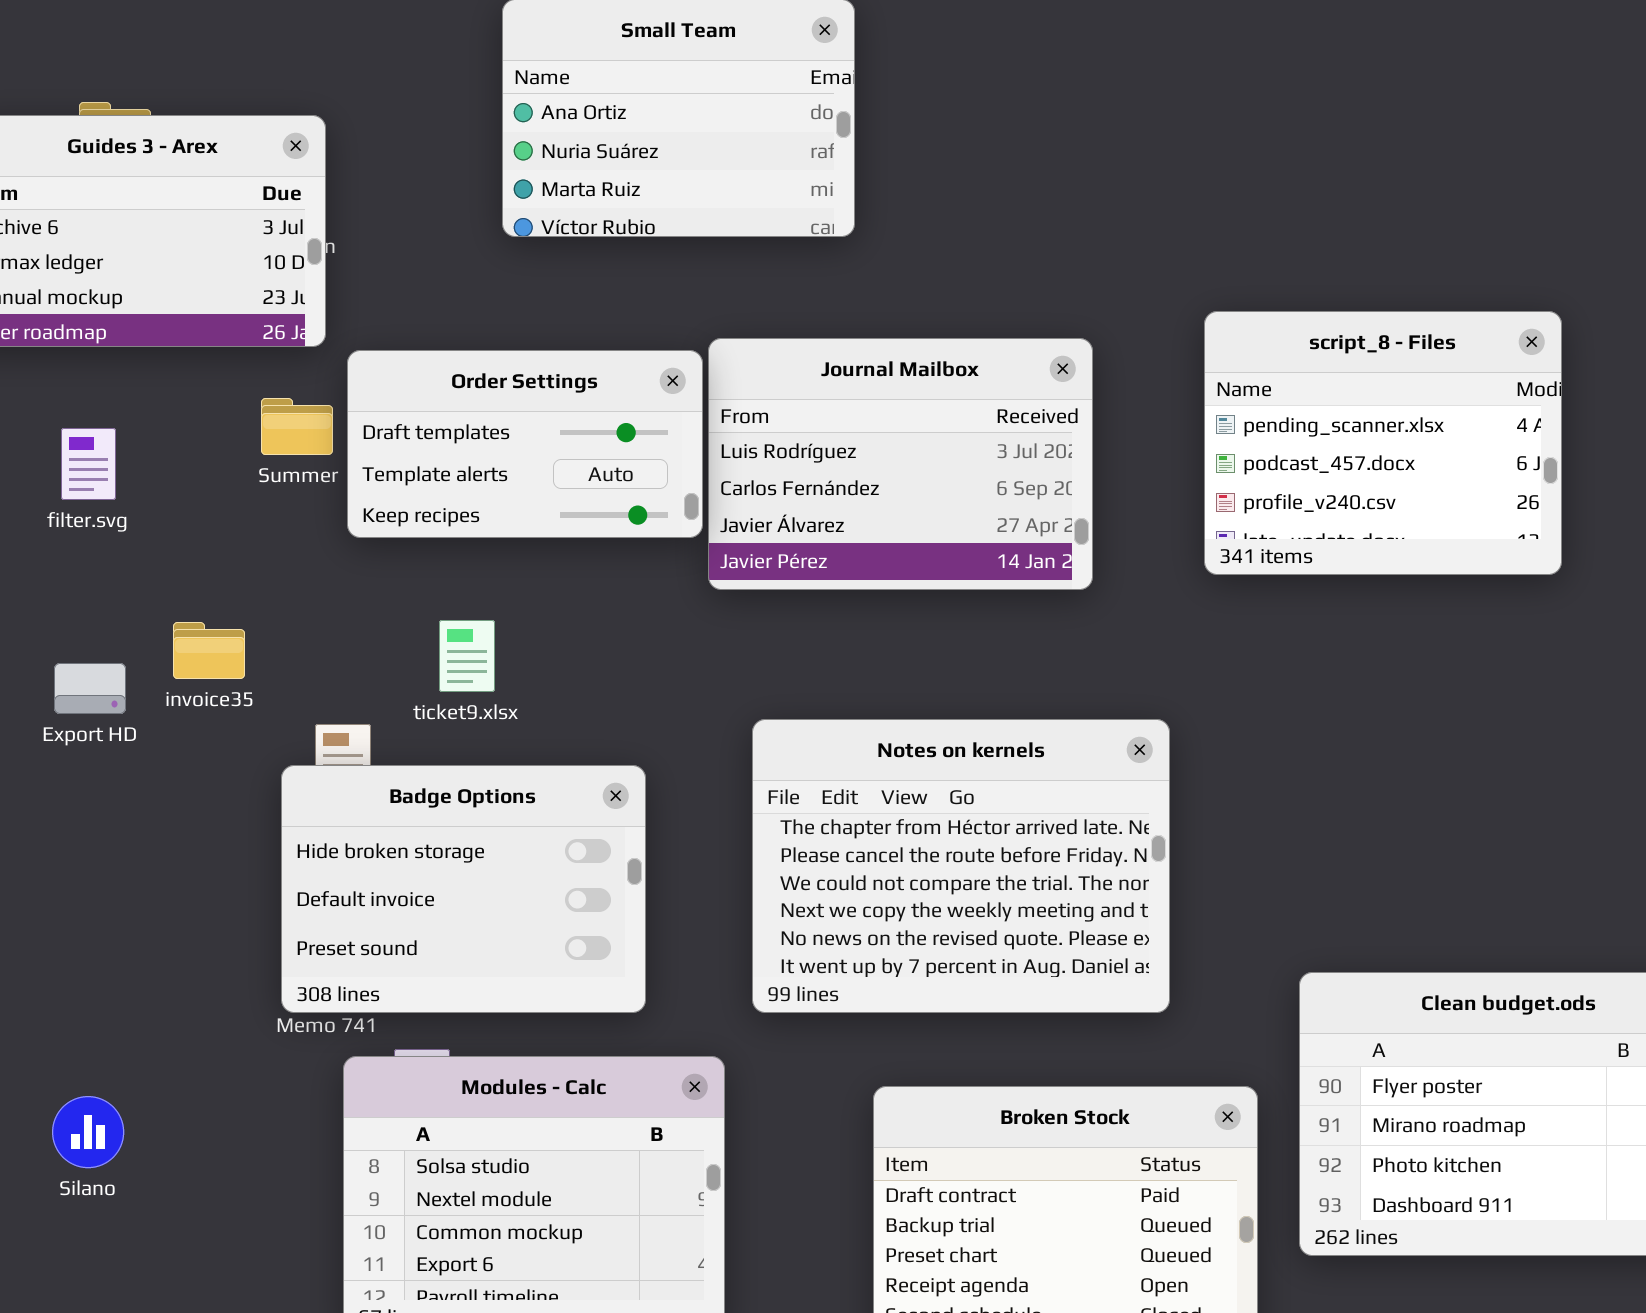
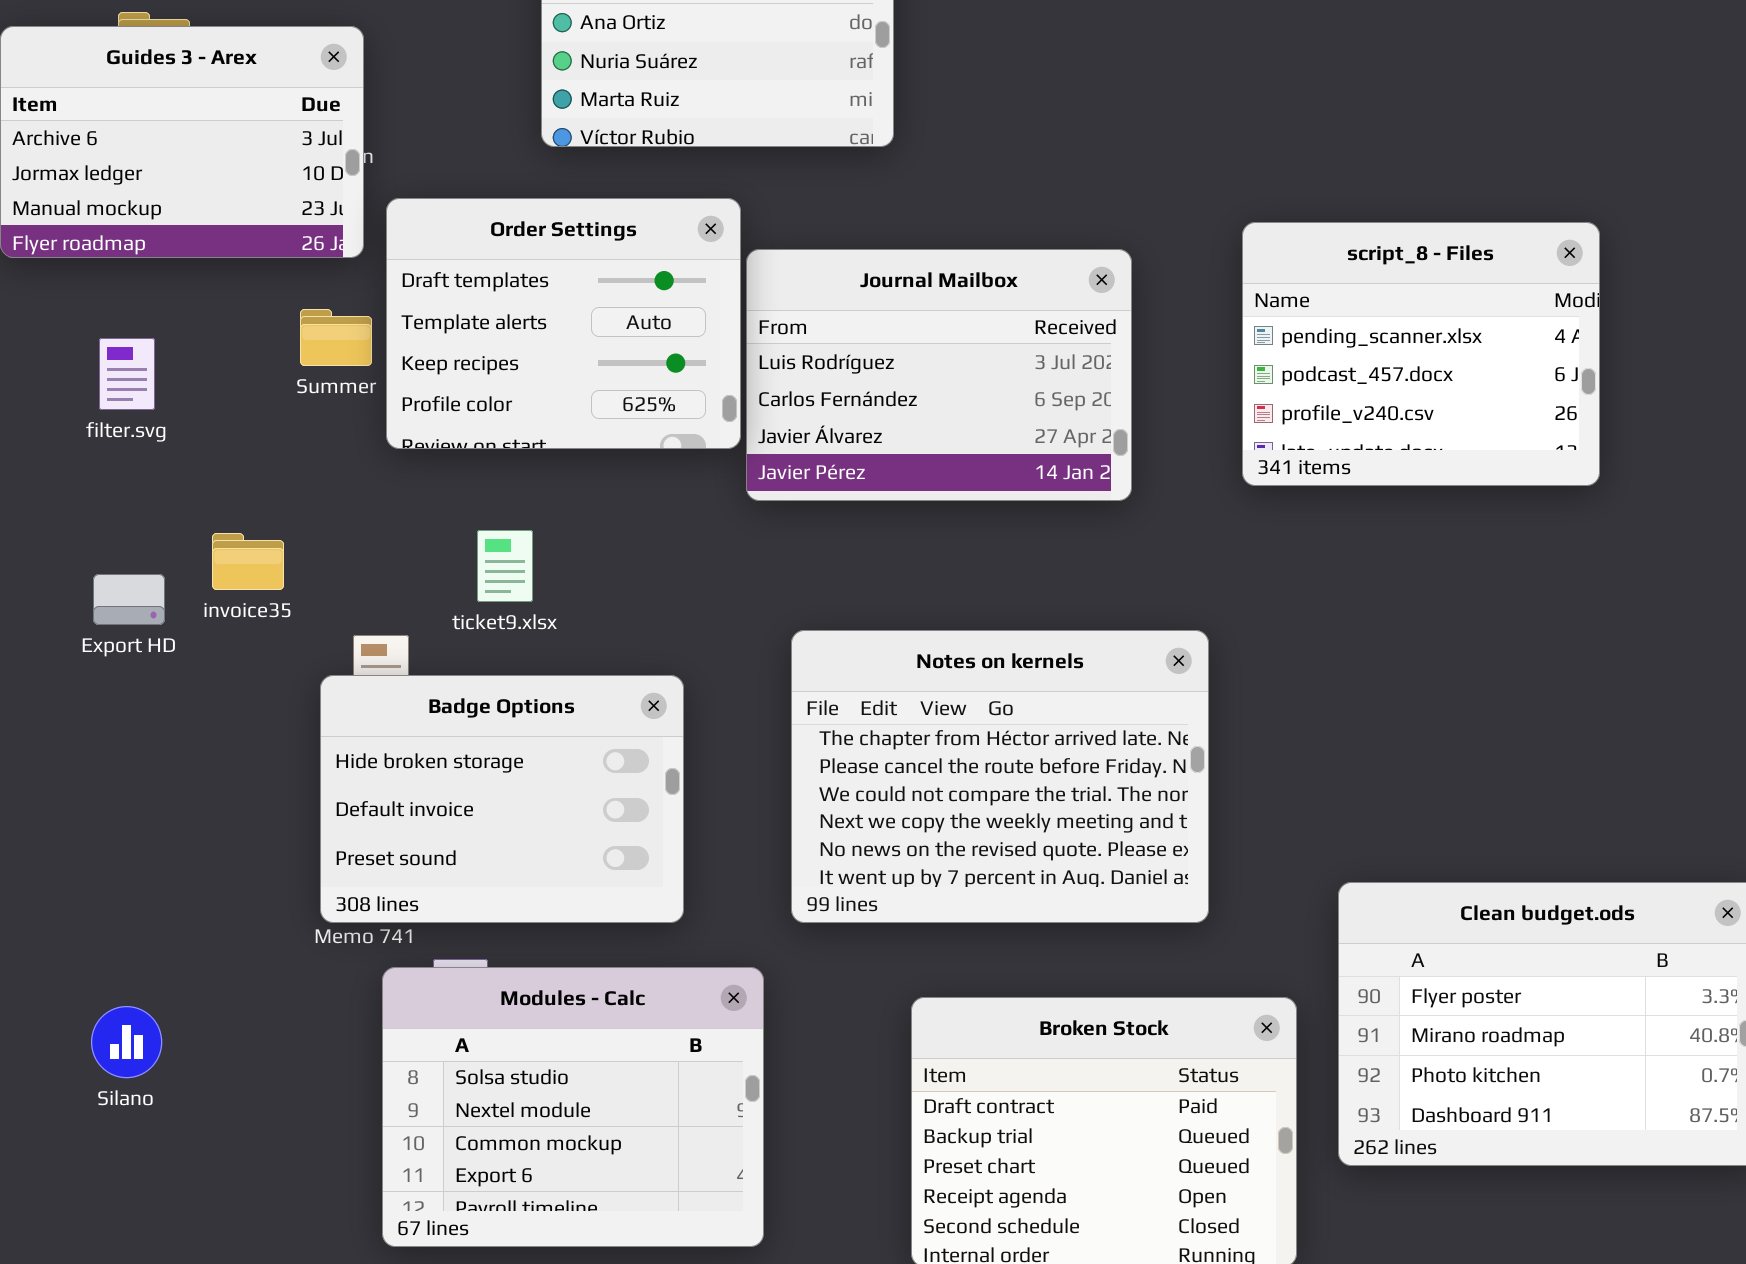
Order Settings: [347,350,703,538] -> [386,198,741,449], resized

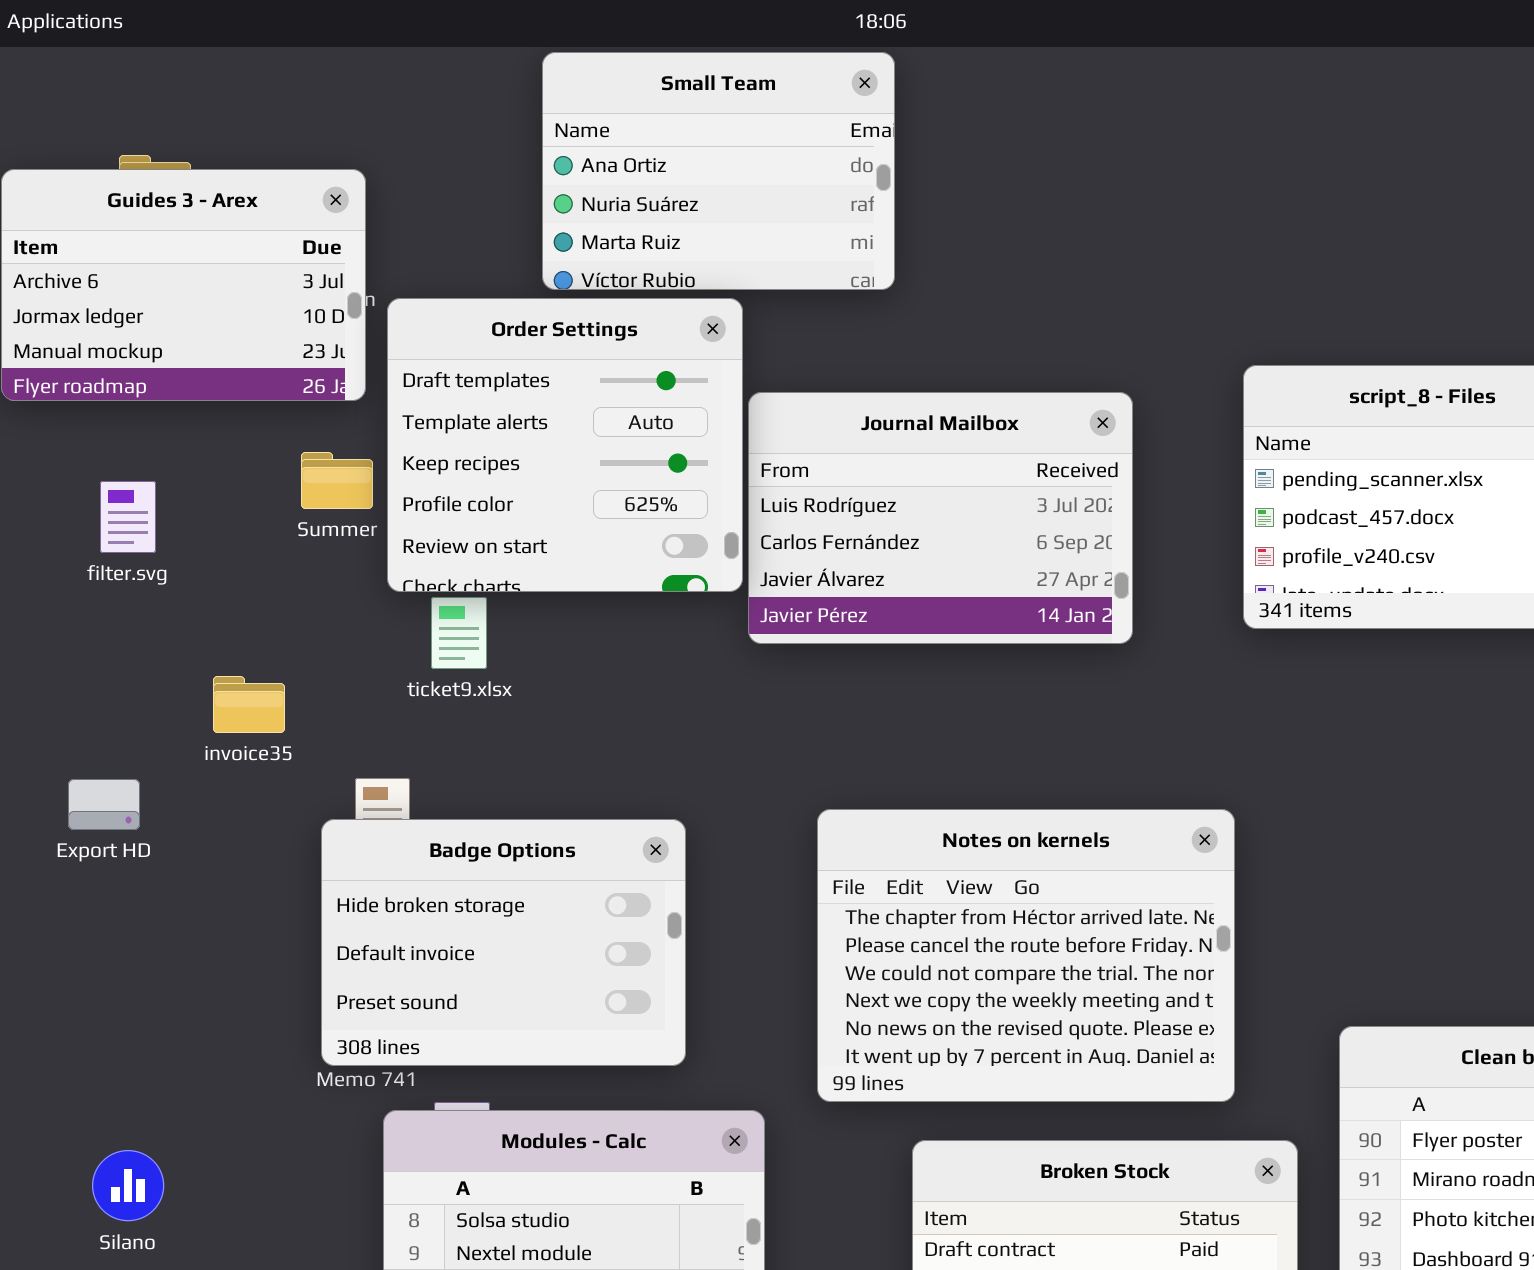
Order Settings: [386,198,741,449] -> [387,298,743,592], resized
ticket9.xlsx: [477,530,533,602] -> [431,597,487,669], moved
Export HD: [93,574,165,625] -> [68,779,140,830], moved
Notes on kernels: [791,630,1209,923] -> [817,809,1235,1102], moved

